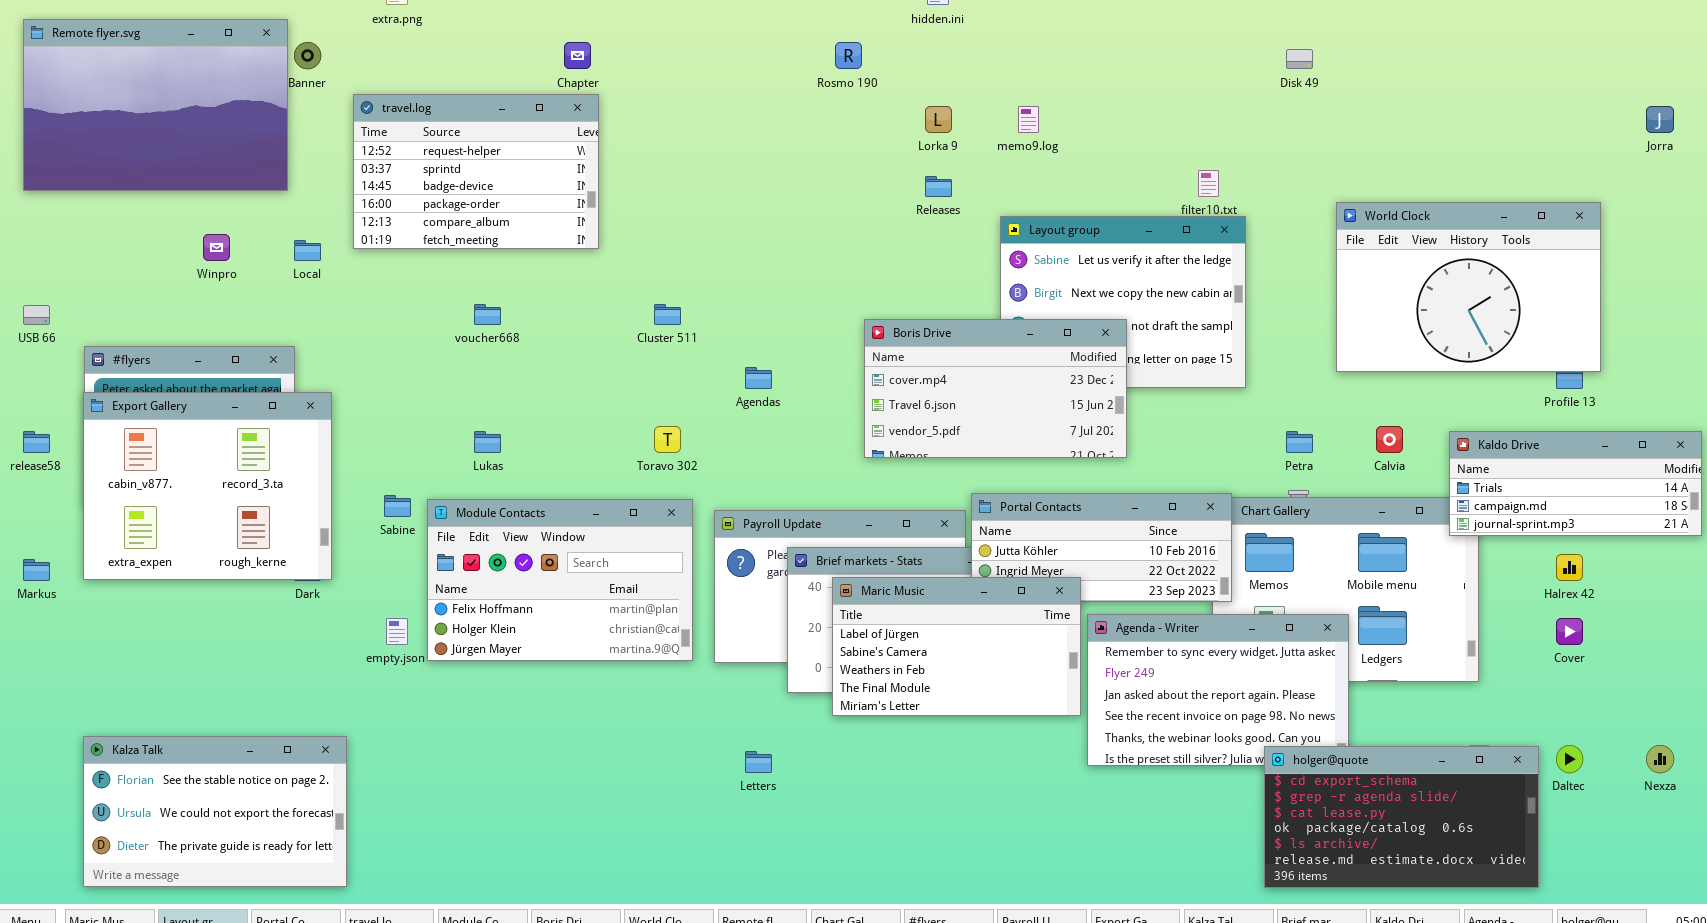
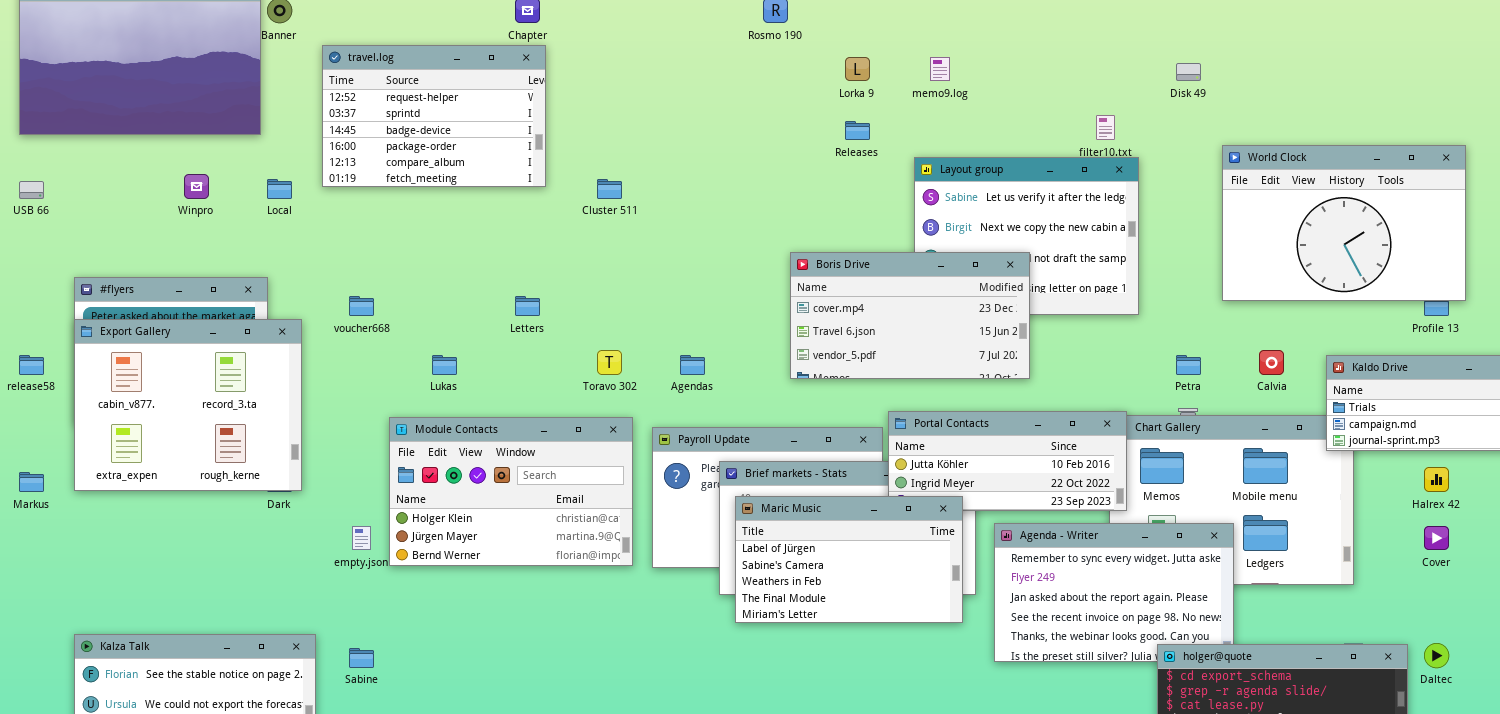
Disk 49: [1286,49,1313,69] -> [1176,63,1201,81], moved
voucher668: [474,304,501,325] -> [349,296,374,316], moved
Cluster 511: [654,304,681,325] -> [597,179,622,199], moved
USB 66: [23,305,50,325] -> [19,181,44,199], moved
Agendas: [745,367,772,389] -> [680,355,705,375], moved
Sabine: [384,495,411,517] -> [349,648,374,668], moved
Module Contacts: [427,499,693,661] -> [389,417,633,566], scrolled down 1 row
Maric Music: [832,577,1081,716] -> [735,496,963,623], moved
Letters: [745,751,772,773] -> [515,296,540,316], moved

